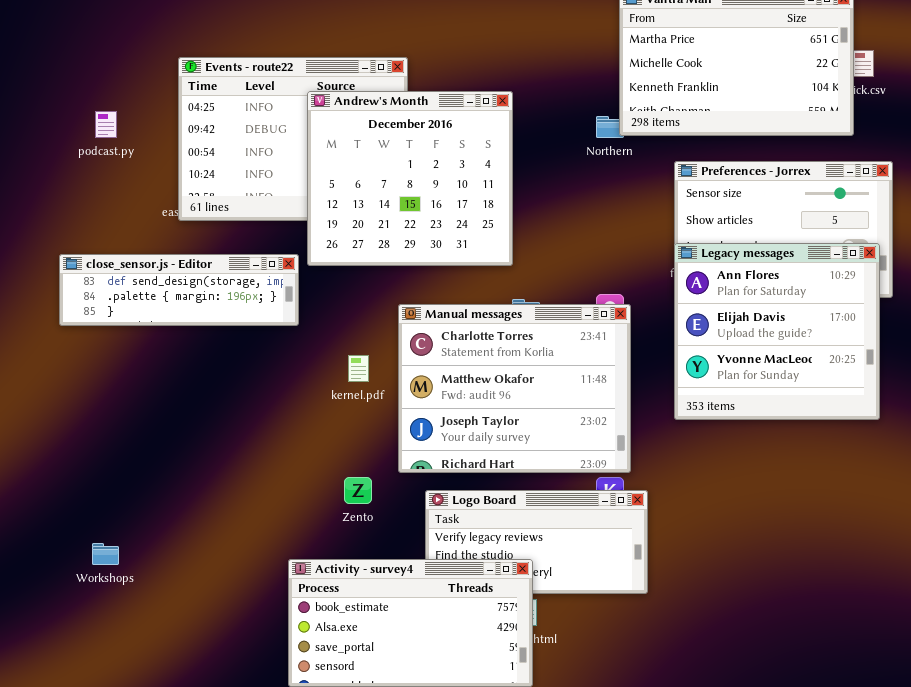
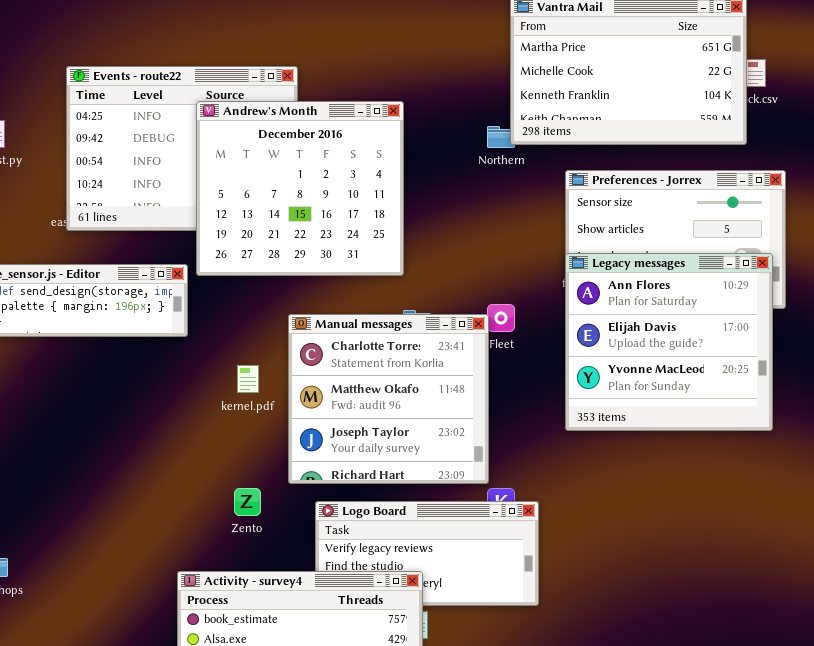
Manual messages: [398,304,631,473] -> [288,314,489,484], resized

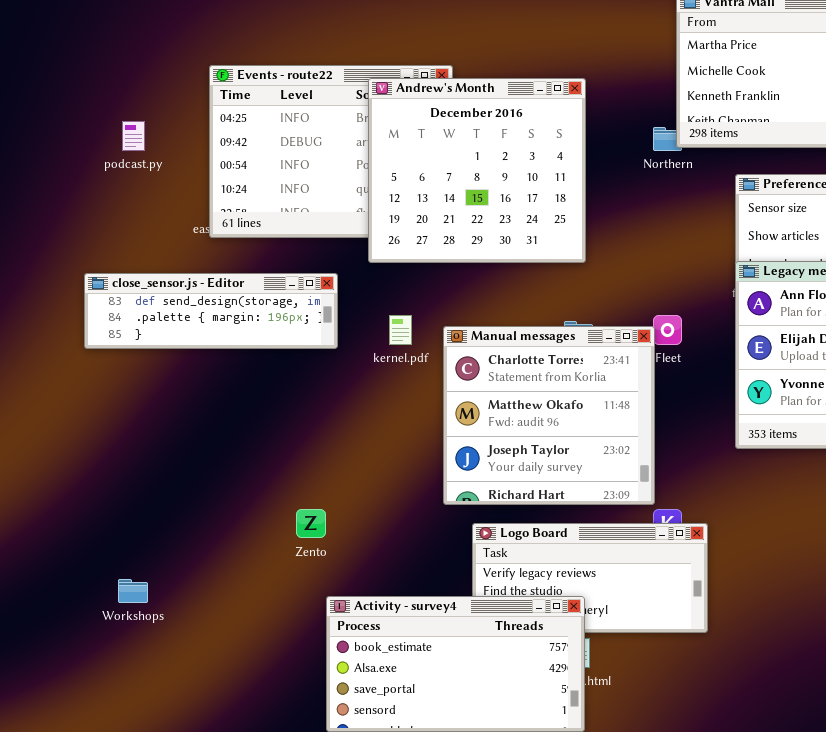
Andrew's Month: [196,101,404,276] -> [368,78,586,263], moved
kernel.pdf: [237,365,259,393] -> [389,315,412,345], moved
Zento: [234,488,261,516] -> [296,509,326,538], moved

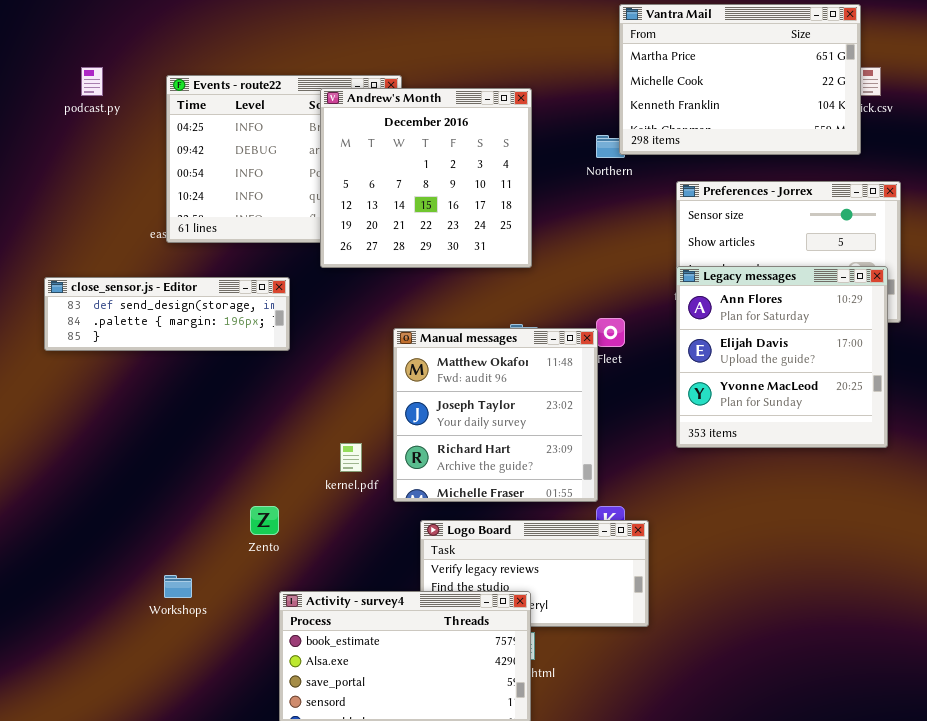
podcast.py: [122,121,145,151] -> [81,67,103,96], moved
kernel.pdf: [389,315,412,345] -> [340,443,362,472], moved
Manual messages: [443,326,655,505] -> [393,328,598,502], scrolled down 1 row
Workshops: [118,579,148,603] -> [164,575,192,598], moved

